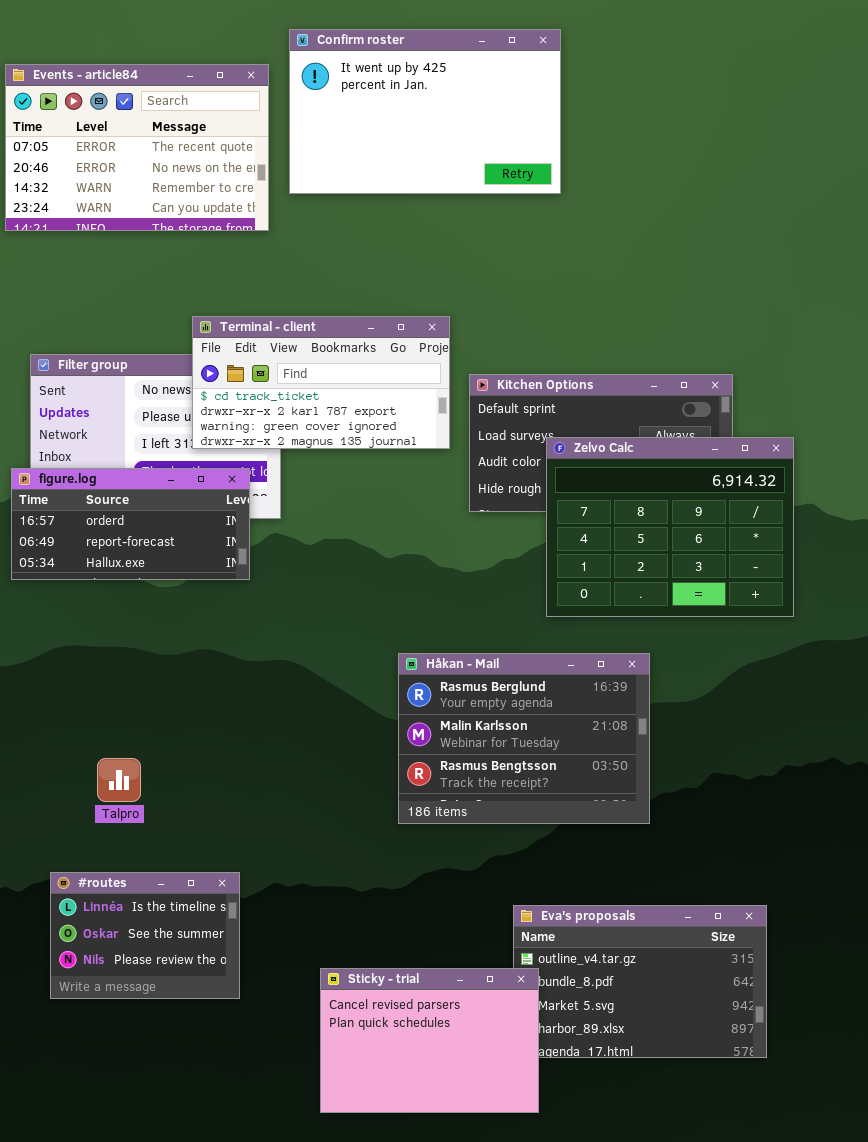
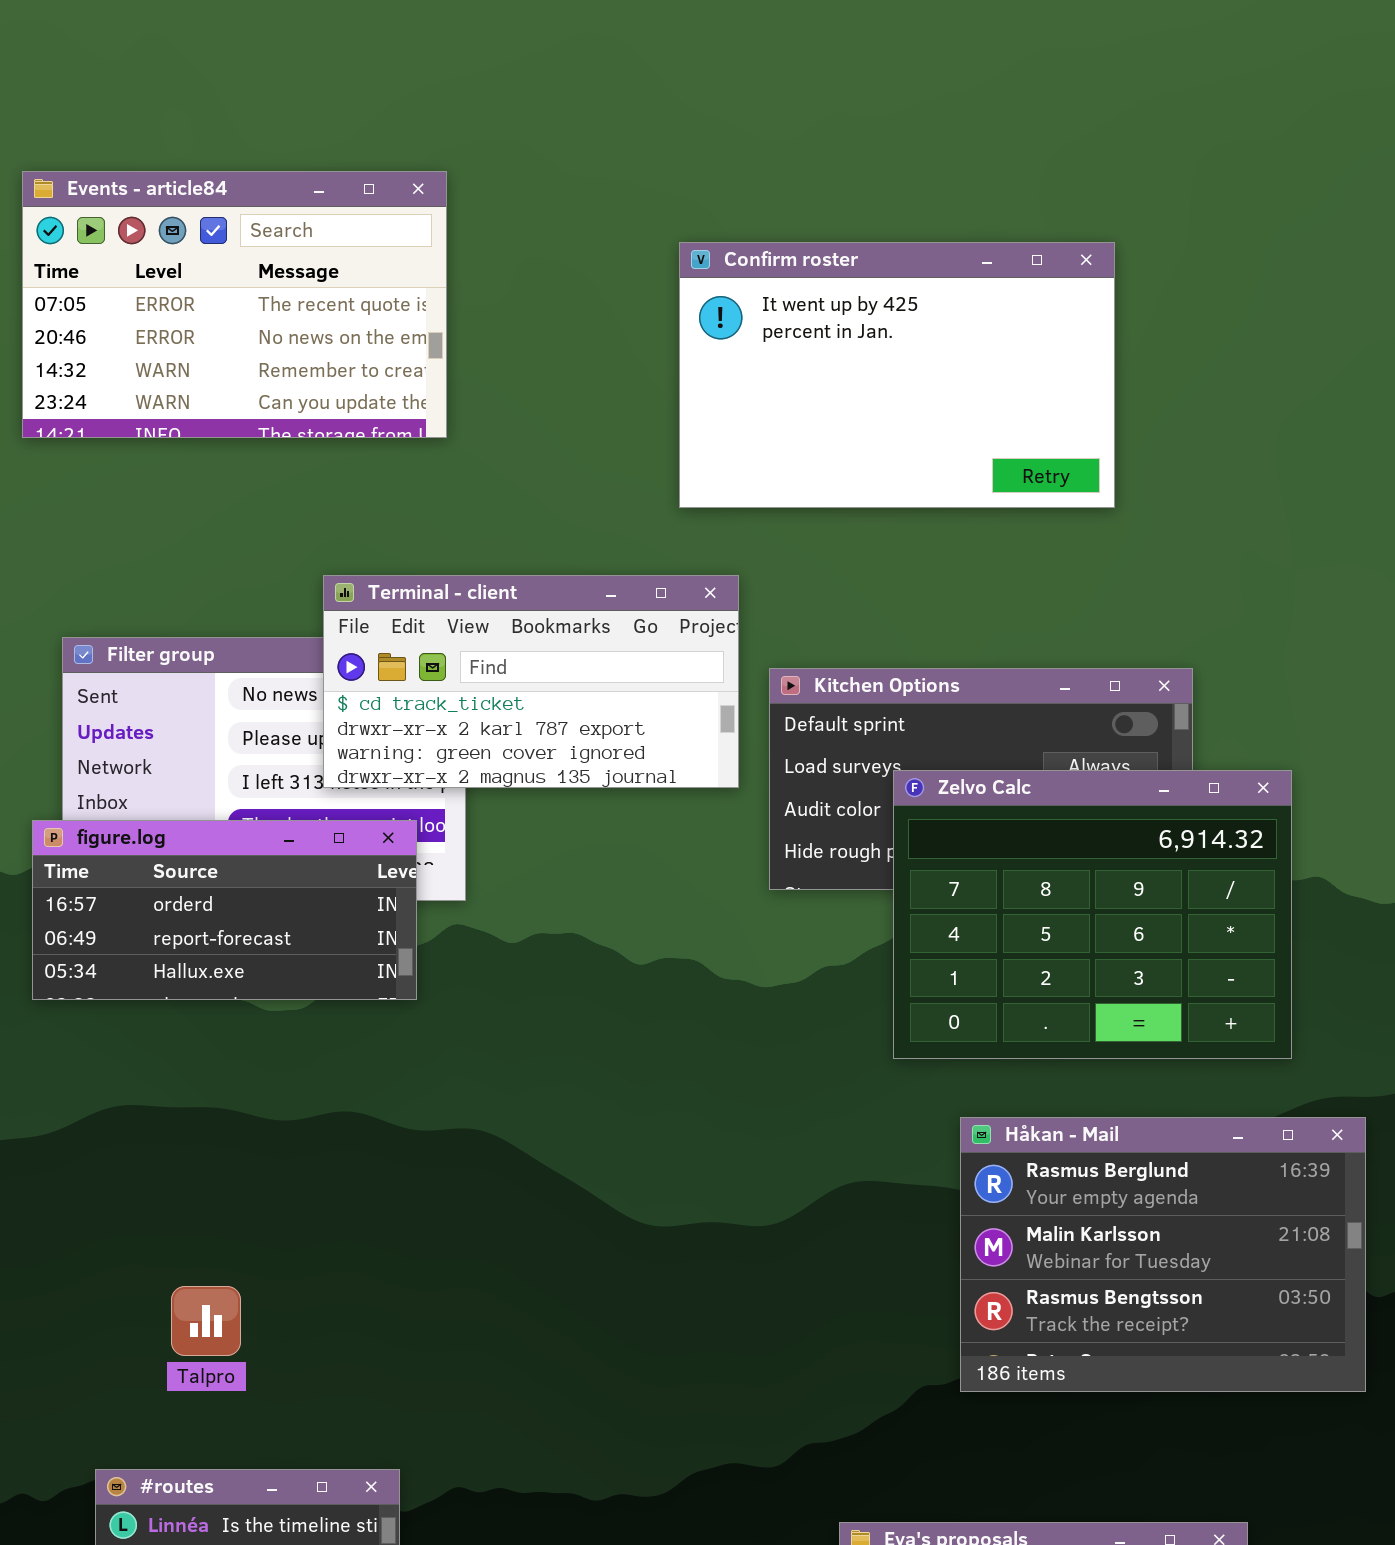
Confirm roster: [289,29,561,194] -> [679,242,1115,508], moved
Håkan - Mail: [398,653,650,824] -> [960,1117,1366,1392], moved

